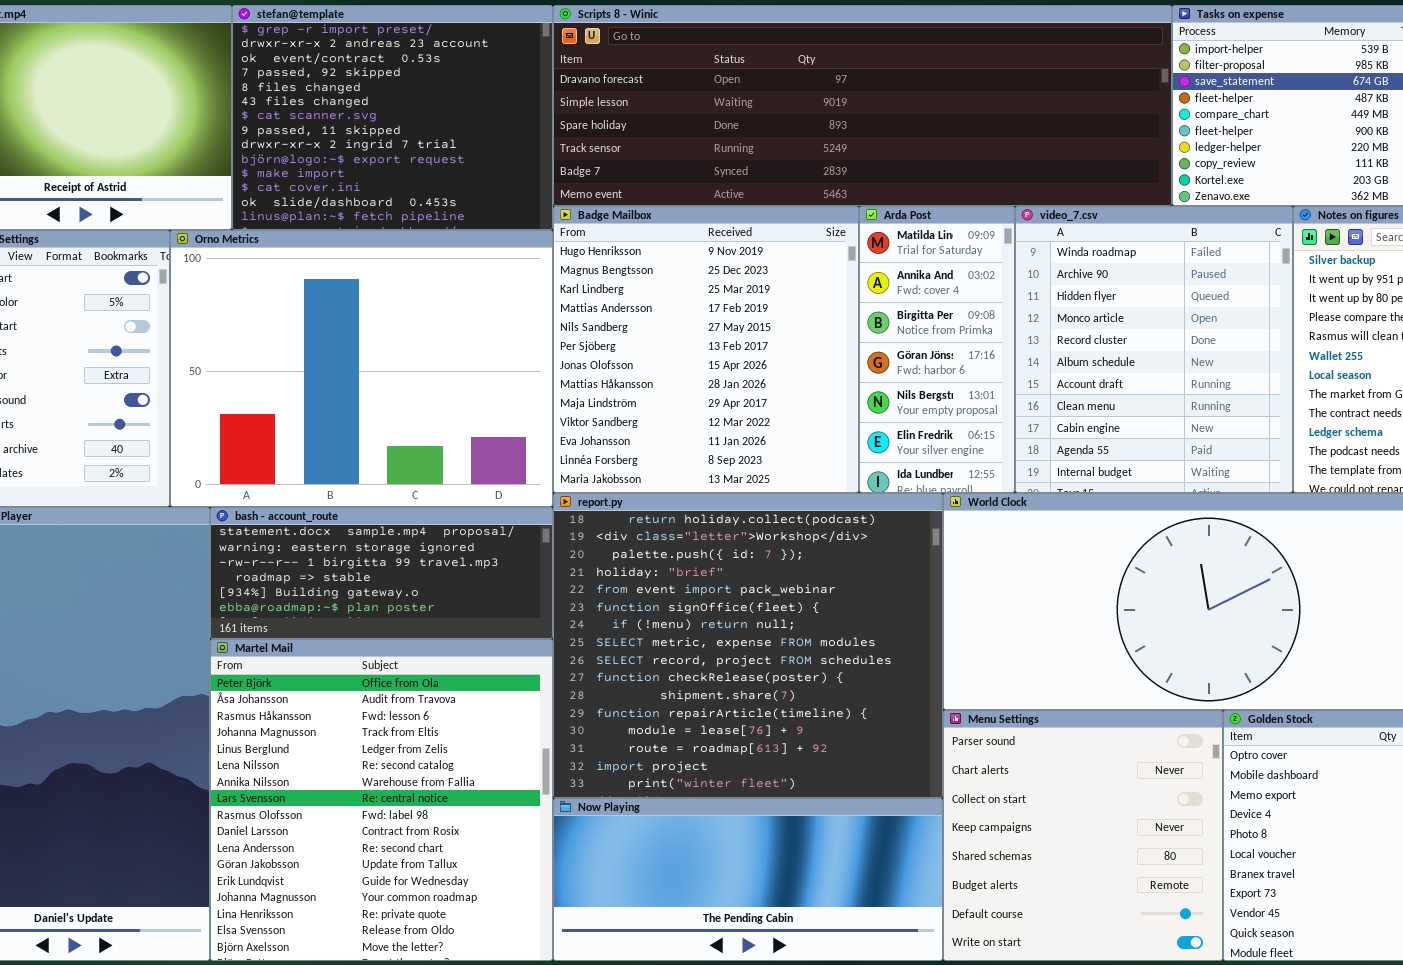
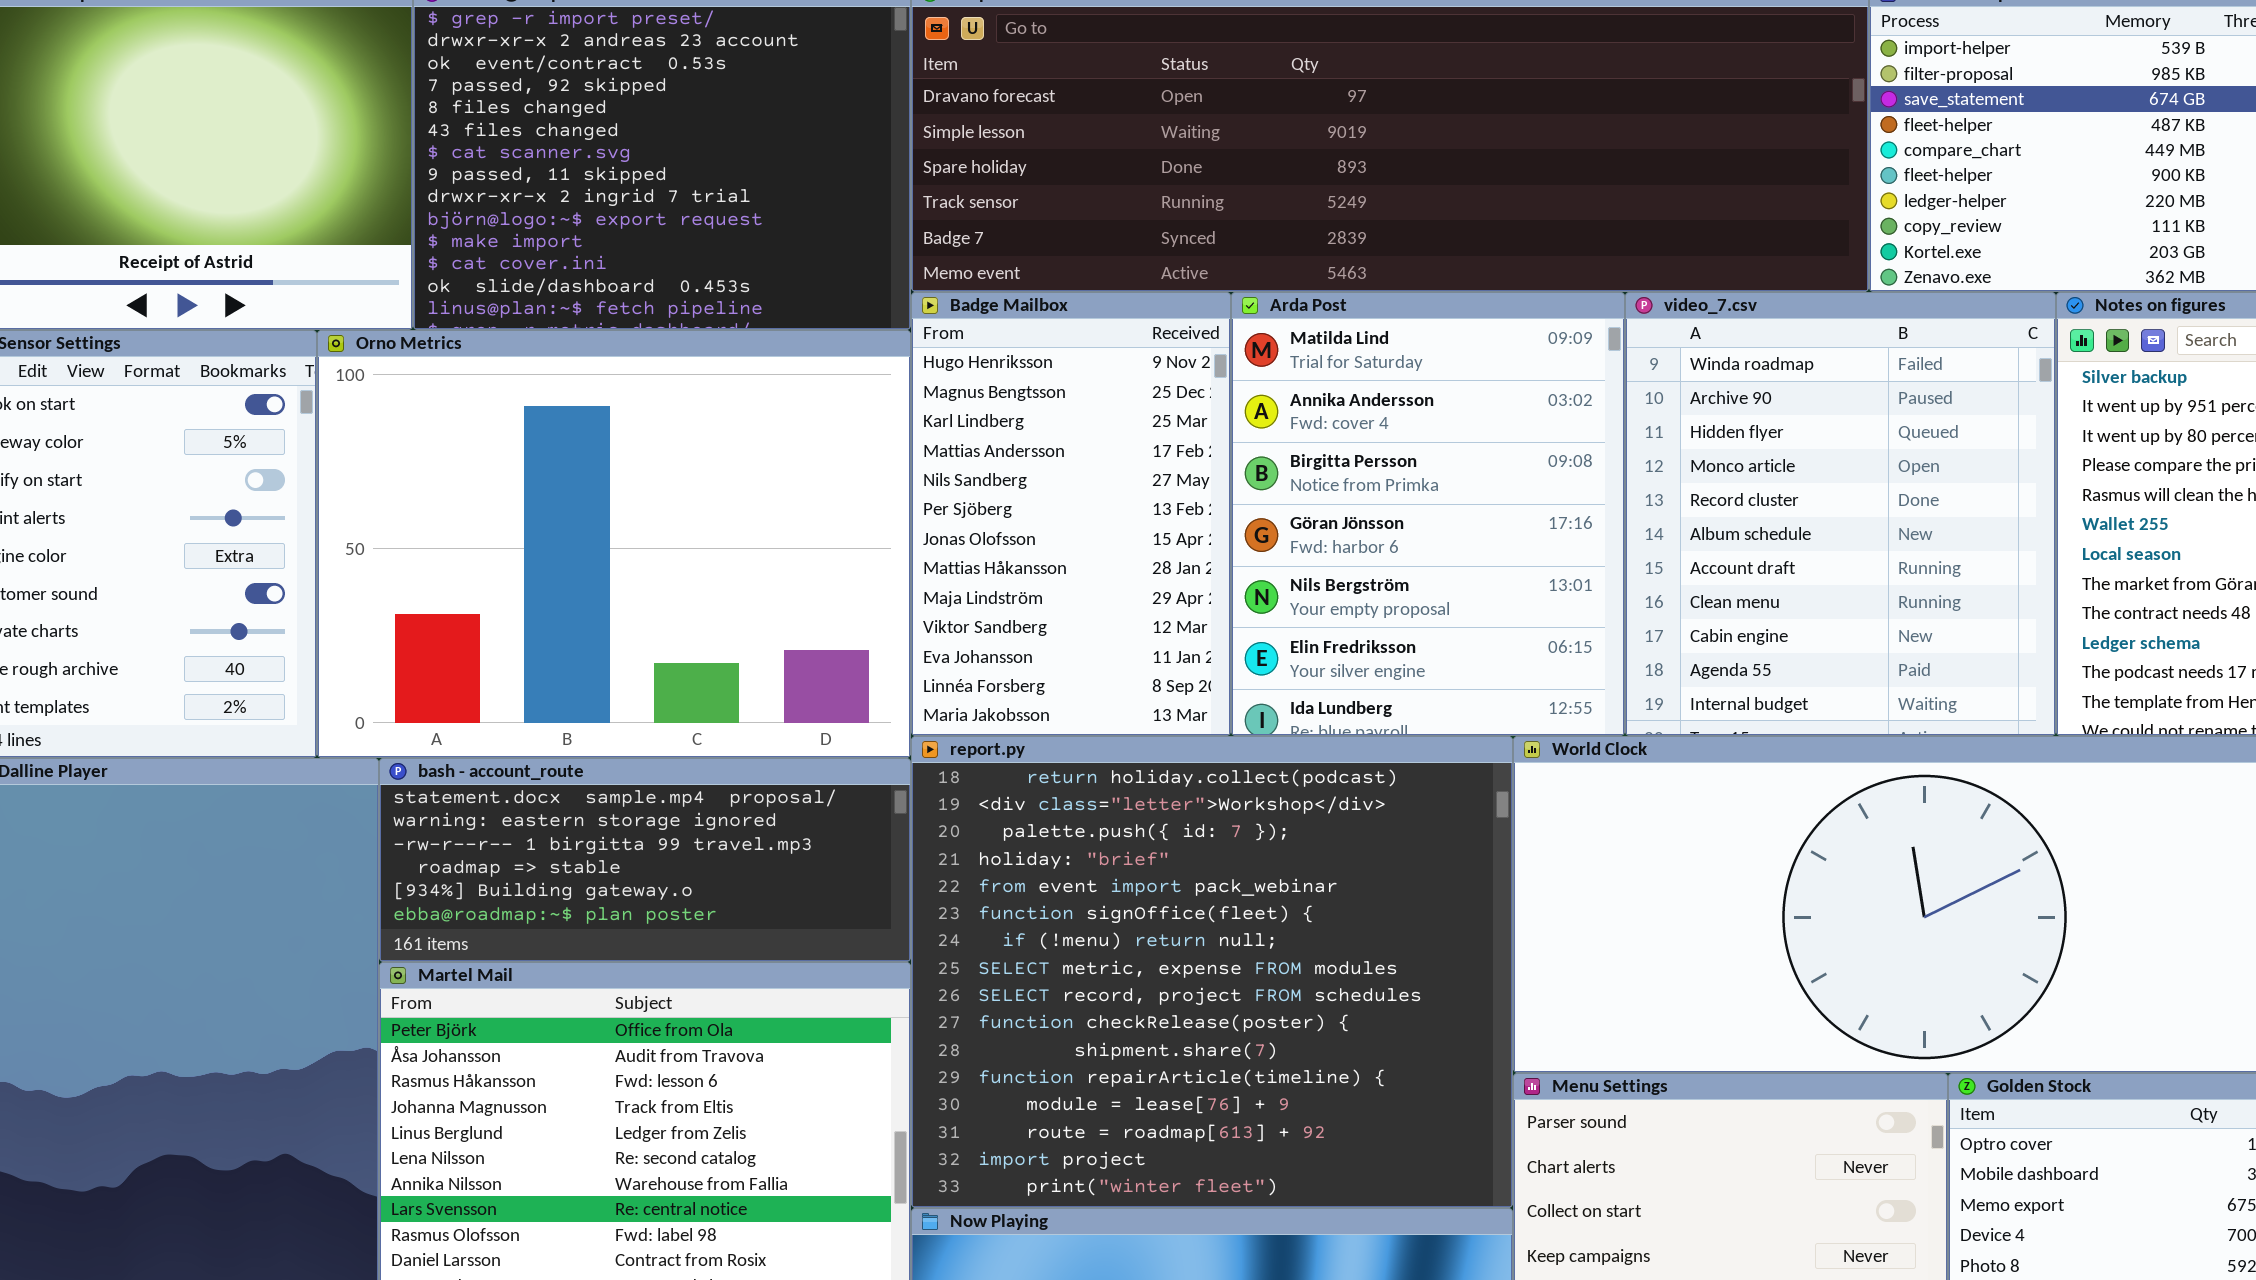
Badge Mailbox: [553,206,859,493] -> [911,292,1231,736], resized
Arda Post: [859,206,1015,493] -> [1231,292,1625,736], resized

